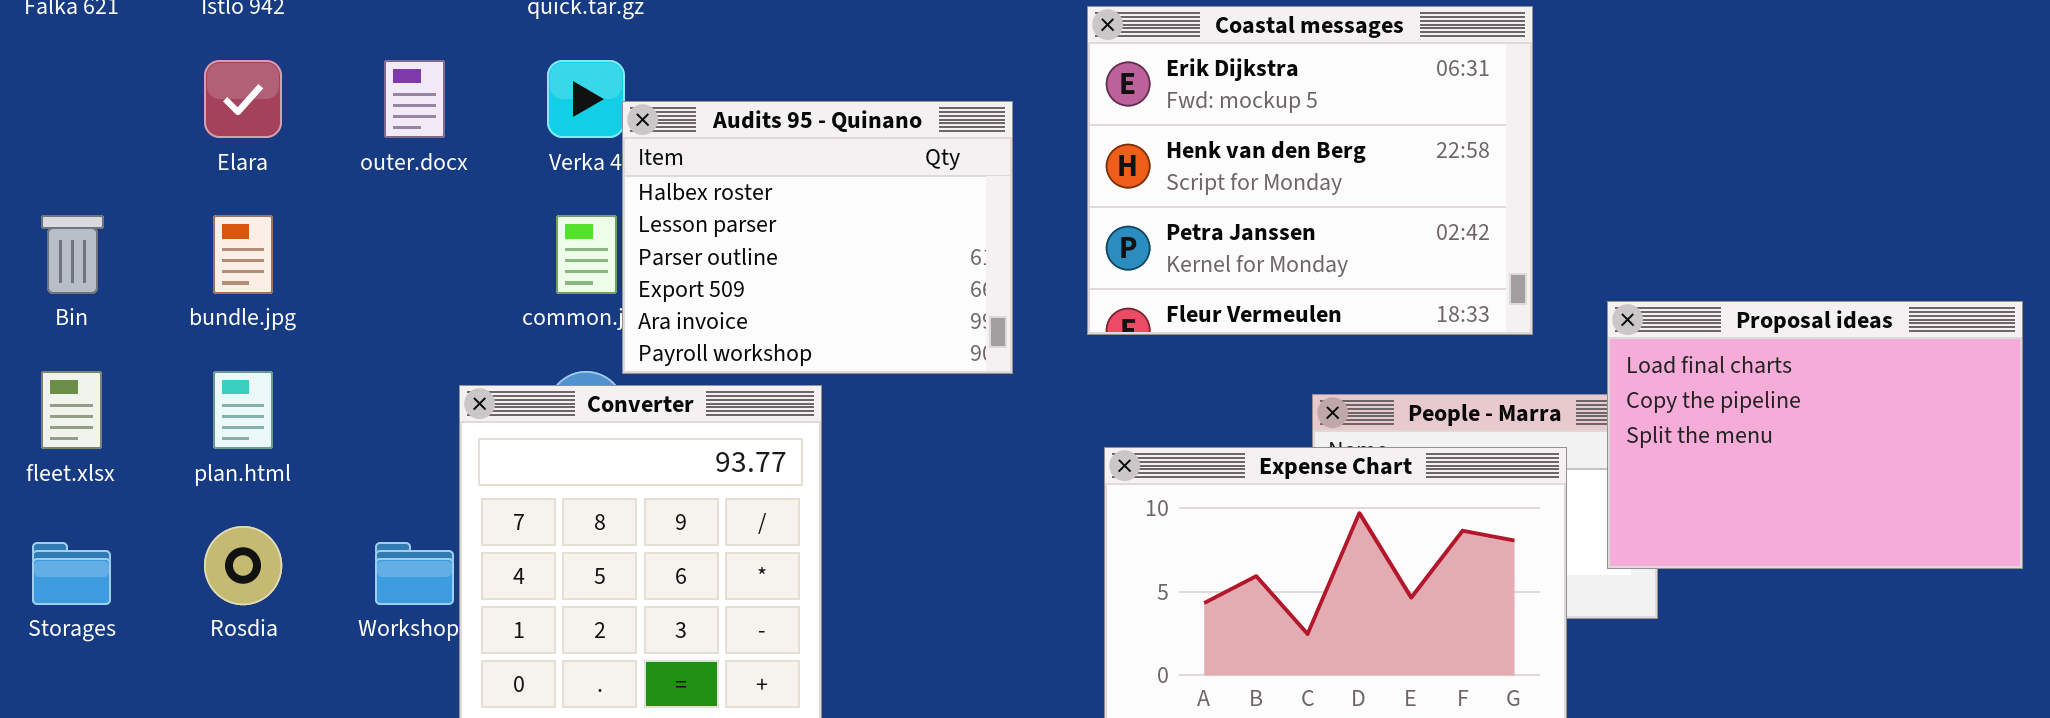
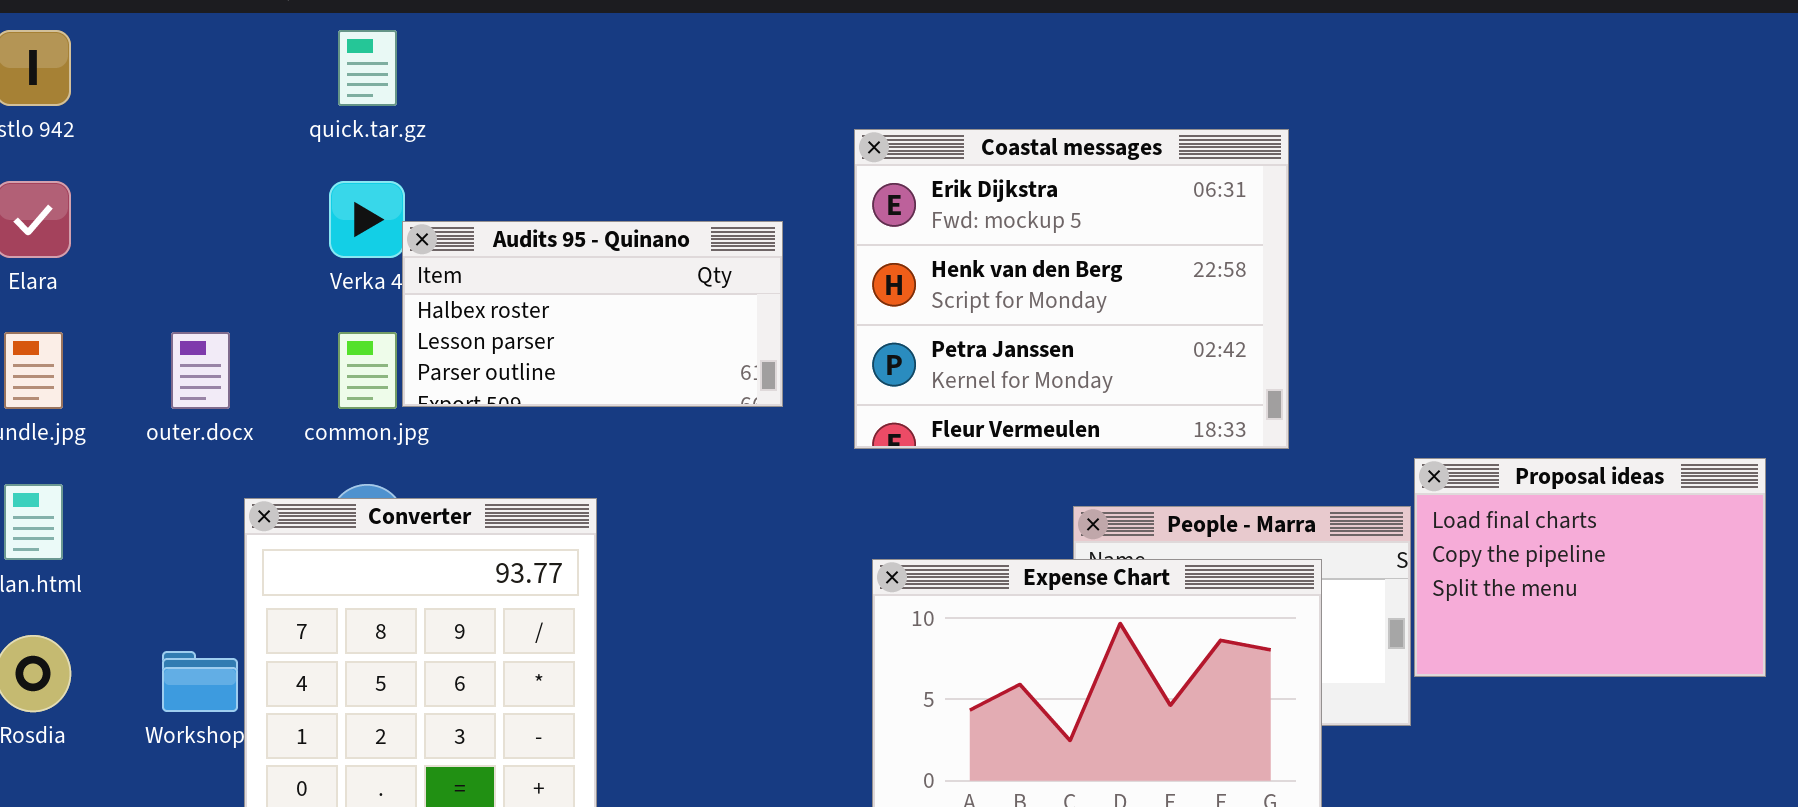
outer.docx: [384,60,445,138] -> [171,332,230,409], moved
Audits 95 - Quinano: [622,101,1013,374] -> [402,221,783,407], resized
Proposal ideas: [1607,301,2023,569] -> [1414,458,1766,677], resized

